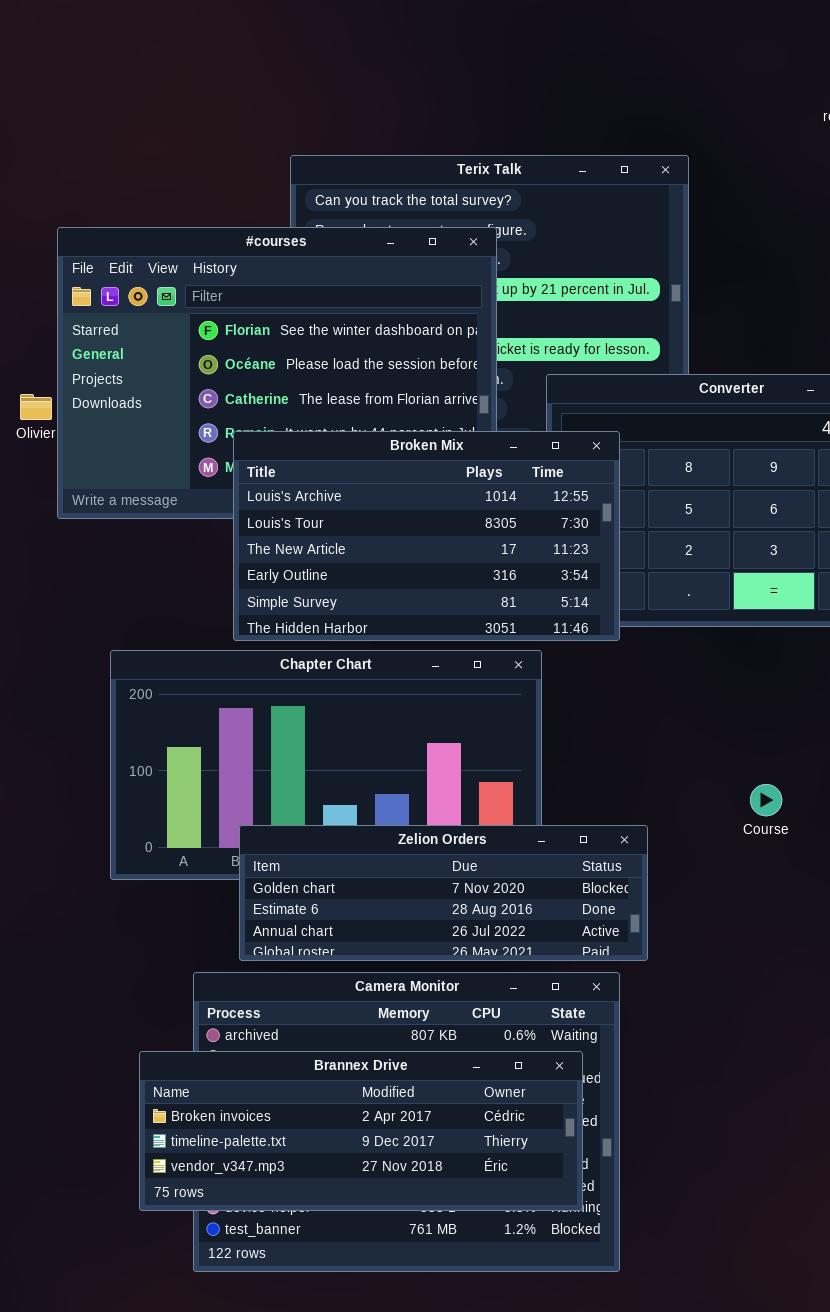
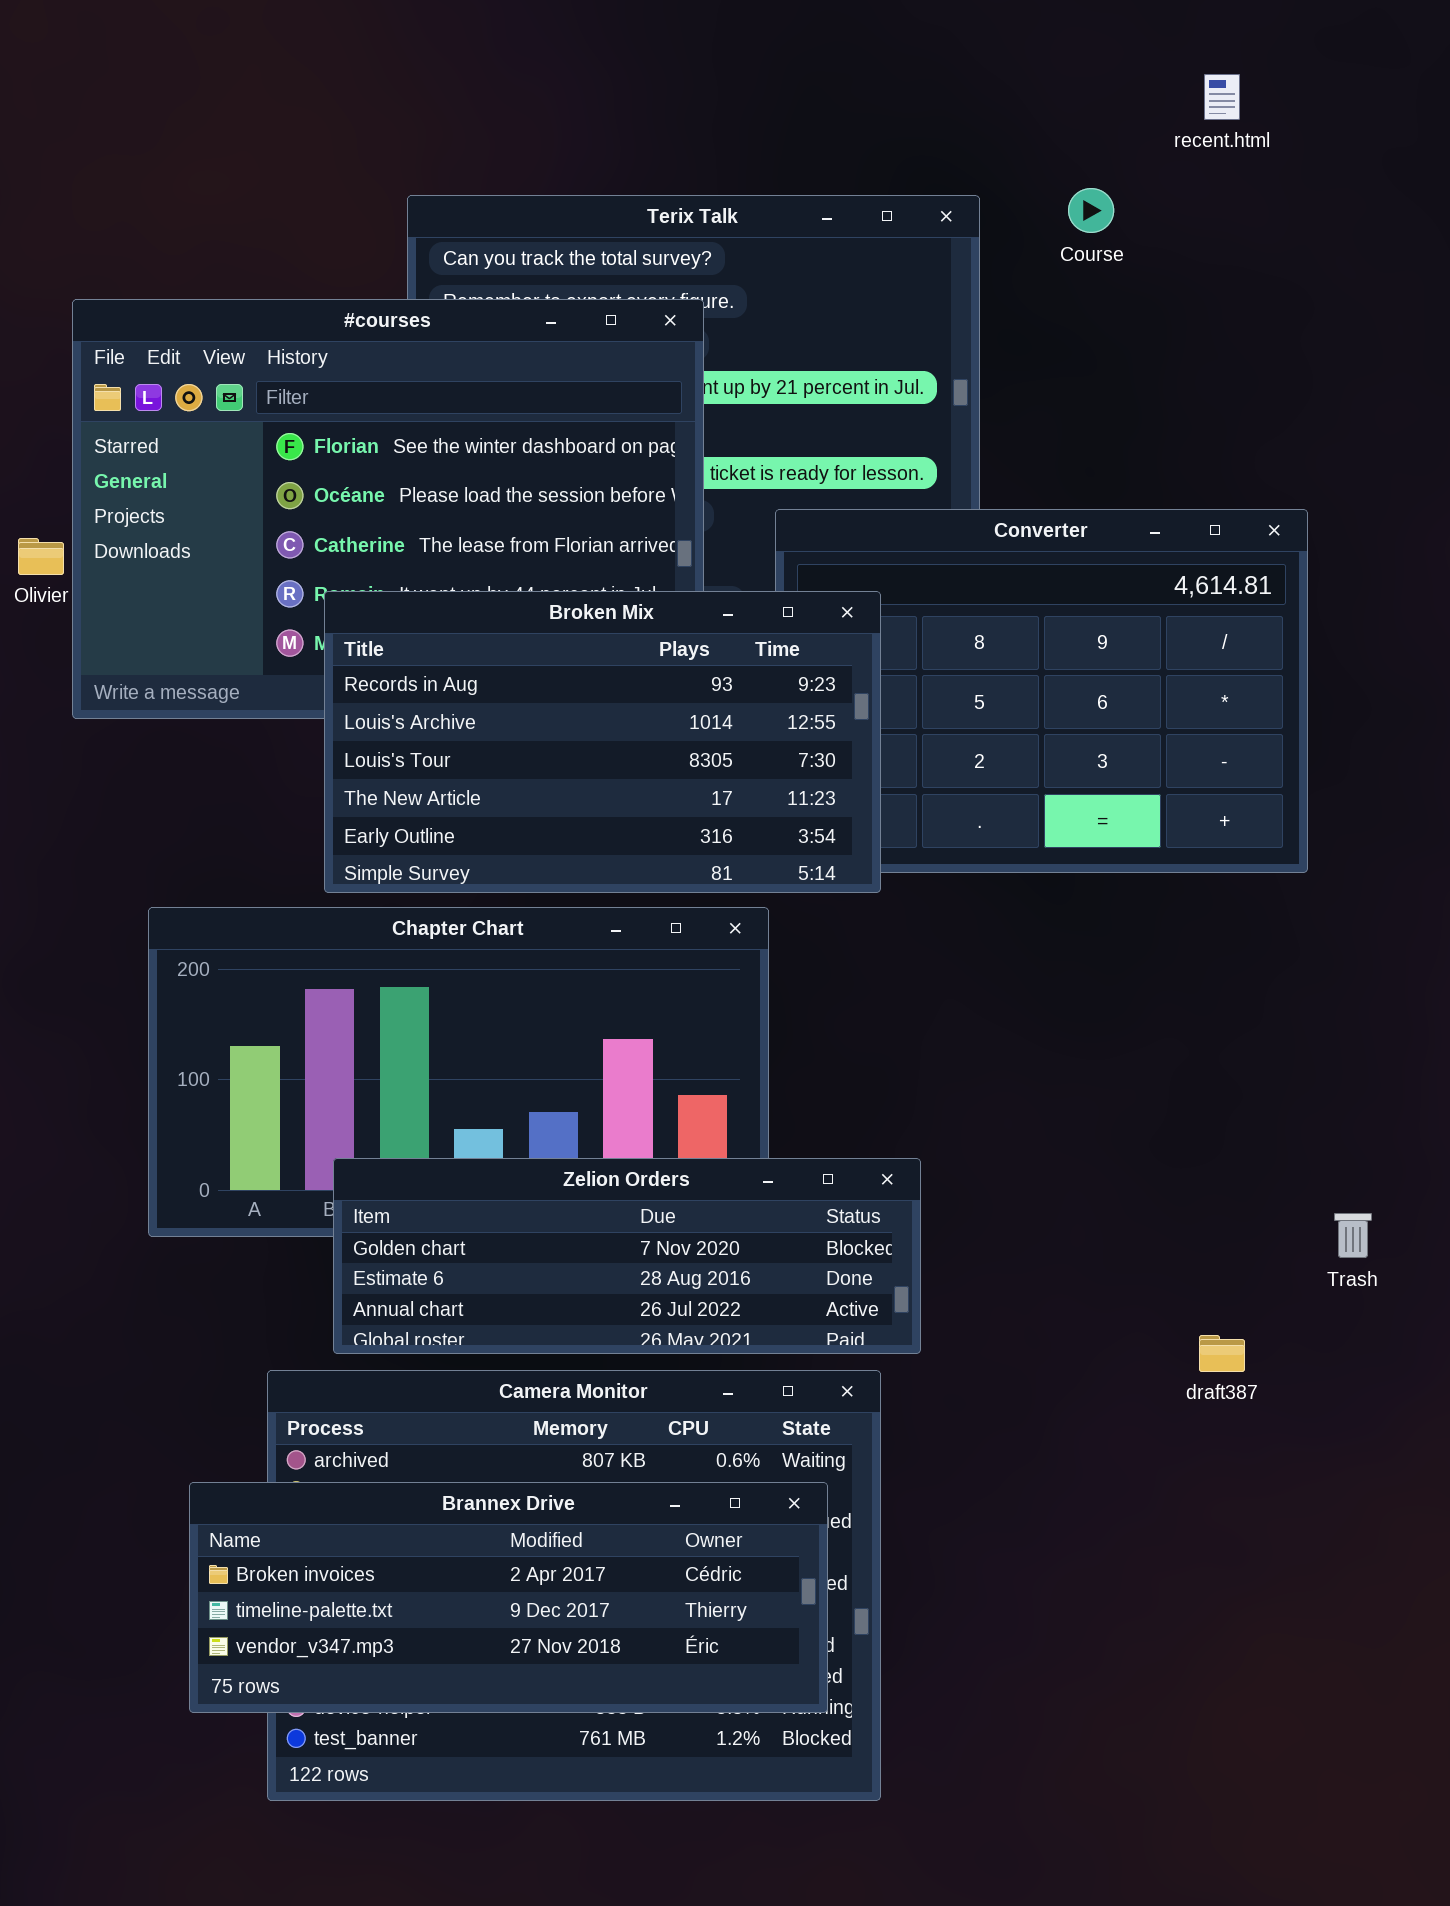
Broken Mix: [233,431,620,641] -> [324,591,881,893], scrolled up 1 row
Course: [750,784,782,816] -> [1068,188,1114,233], moved

